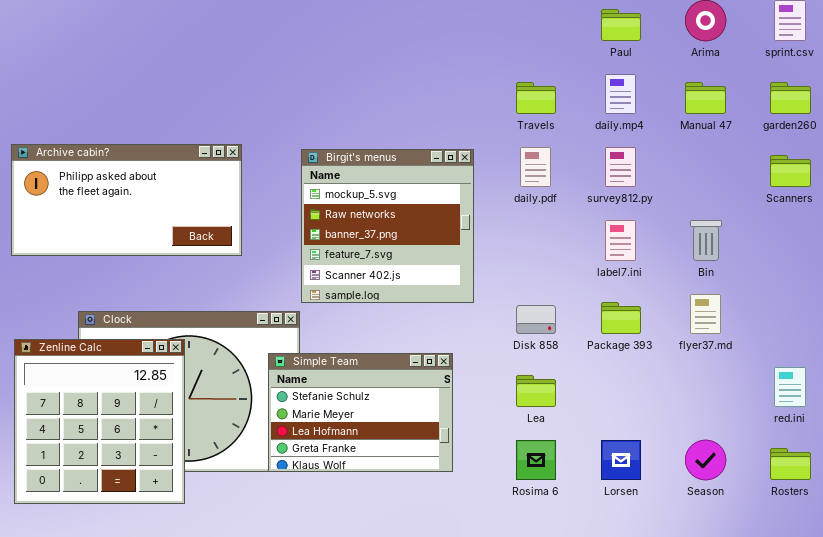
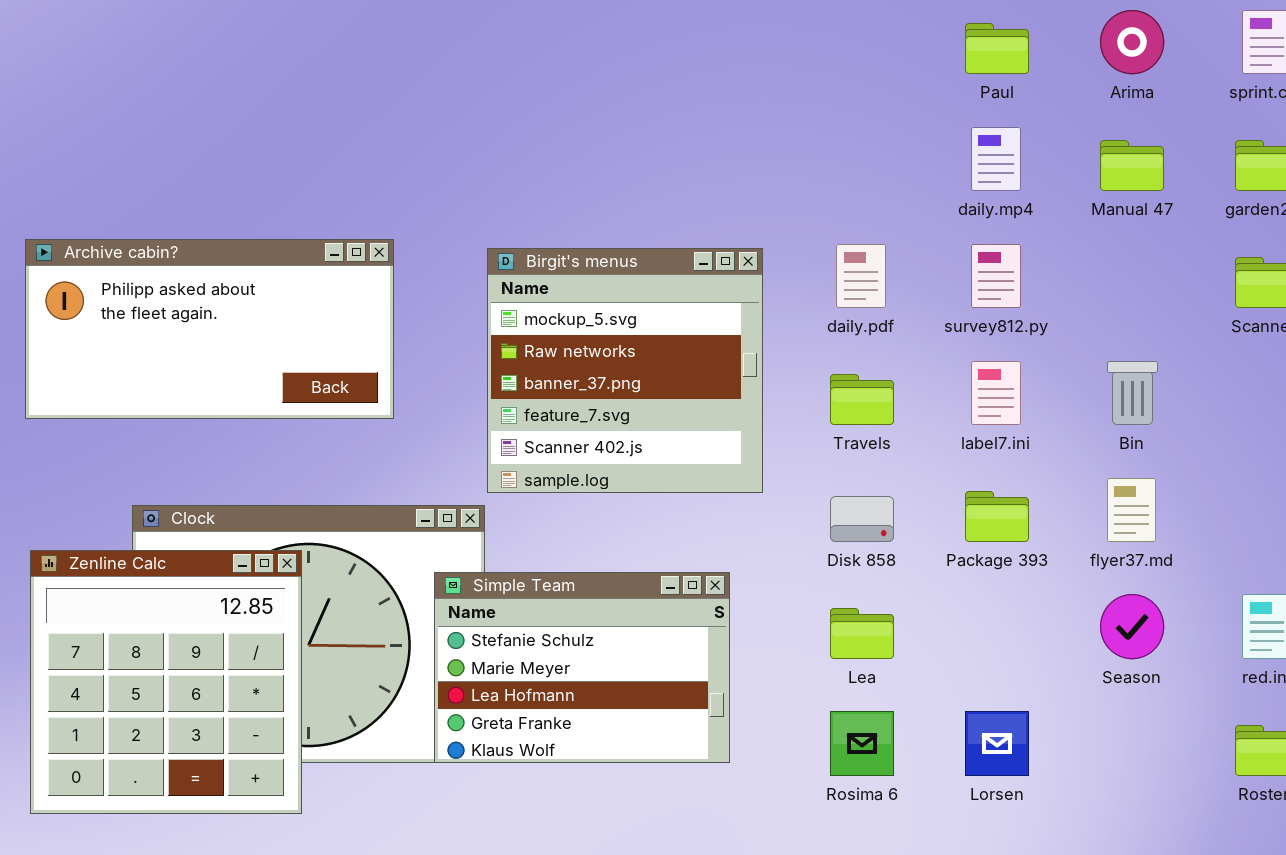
Travels: [516,82,556,114] -> [830,374,894,425], moved
Season: [685,440,726,480] -> [1100,594,1164,659], moved

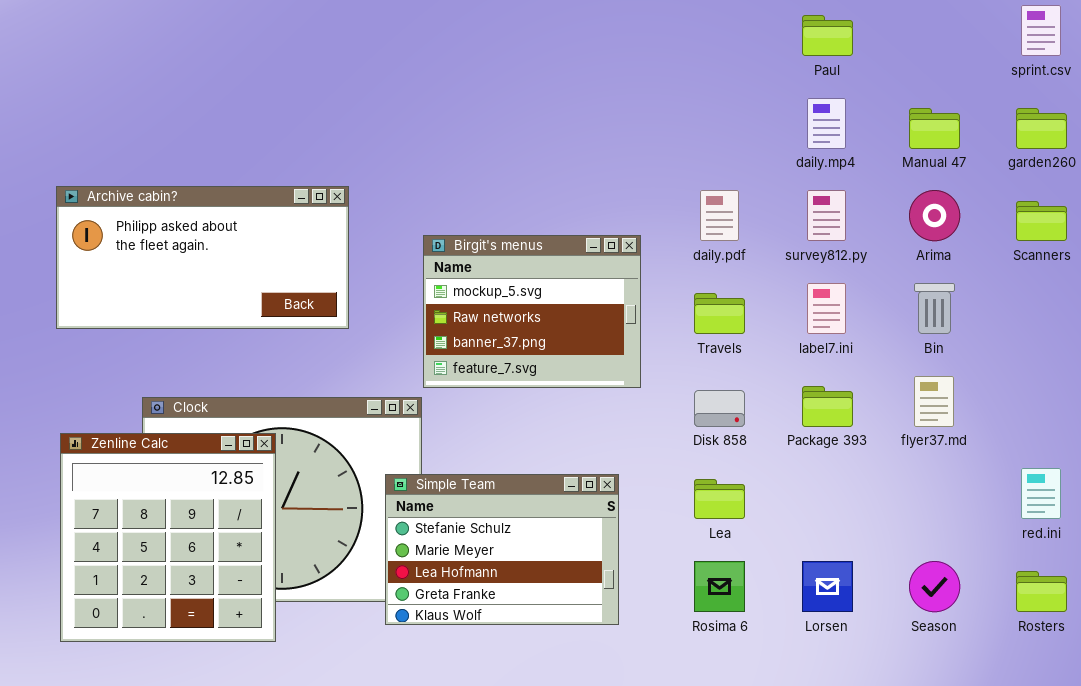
Arima: [1100,10,1164,74] -> [909,190,960,241], moved
Birgit's menus: [487,248,763,493] -> [423,235,641,388], resized
Simple Team: [434,572,730,763] -> [385,474,619,625], moved
Season: [1100,594,1164,659] -> [909,561,960,612], moved

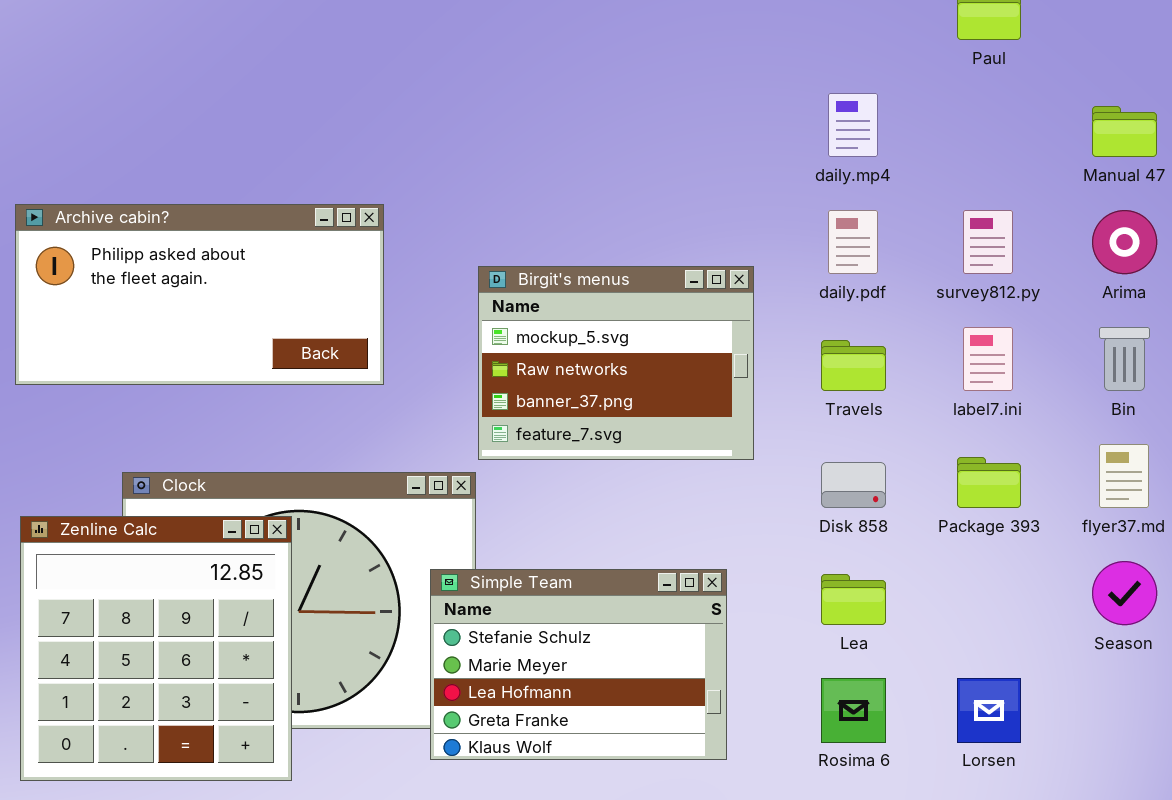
daily.mp4: [807,98,846,149] -> [828,93,878,157], moved
Season: [909,561,960,612] -> [1092,561,1157,625], moved

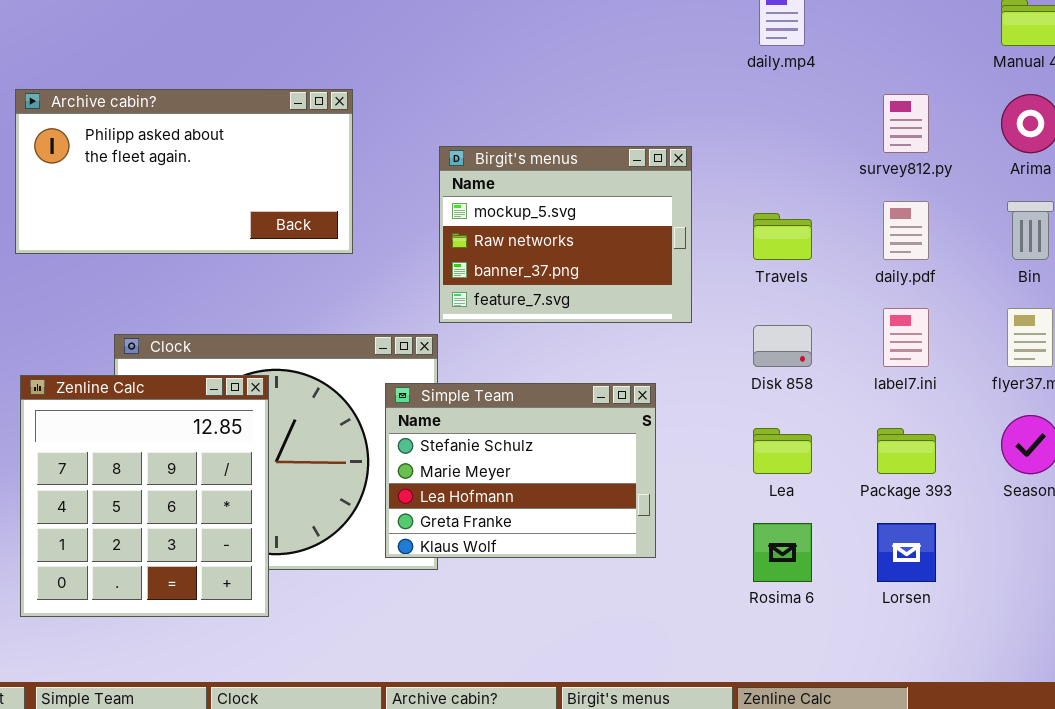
daily.pdf: [828,210,878,274] -> [883,201,929,260], moved
label7.ini: [963,327,1013,391] -> [883,308,929,367], moved
Package 393: [957,457,1021,508] -> [877,428,936,474], moved
Simple Team: [430,569,727,760] -> [385,383,656,558], moved

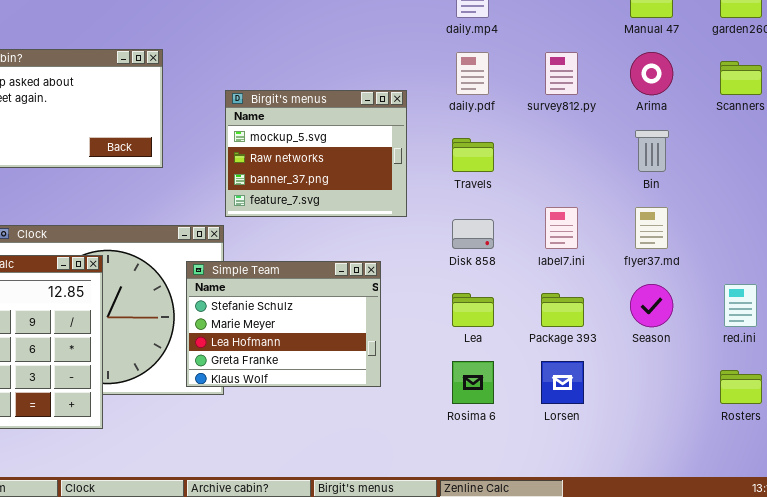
daily.pdf: [883,201,929,260] -> [456,52,489,95], moved

